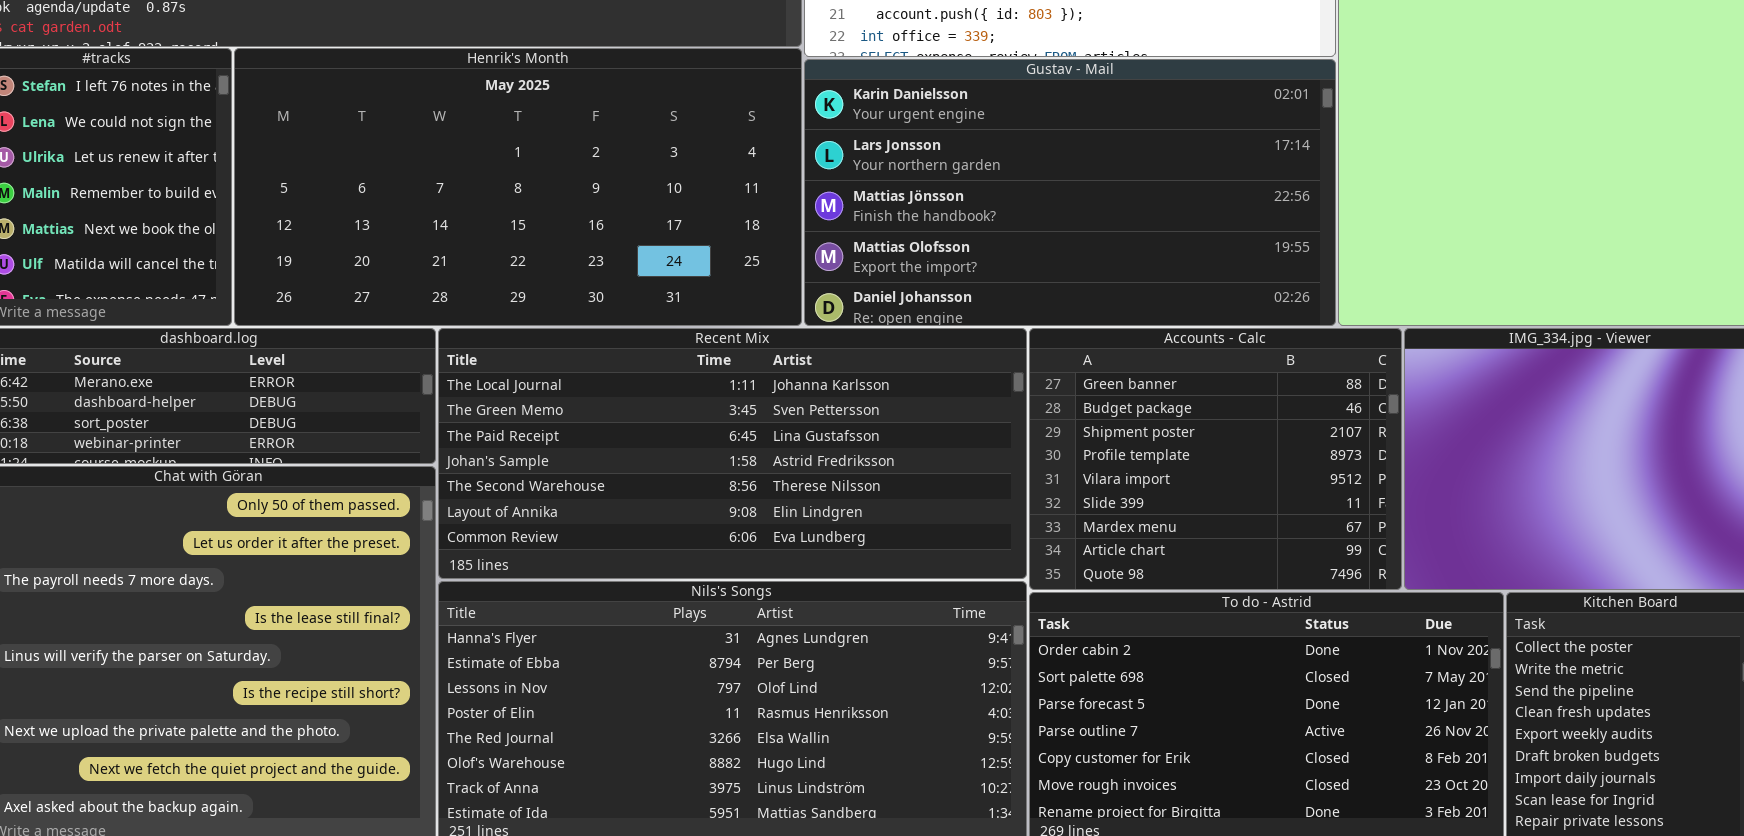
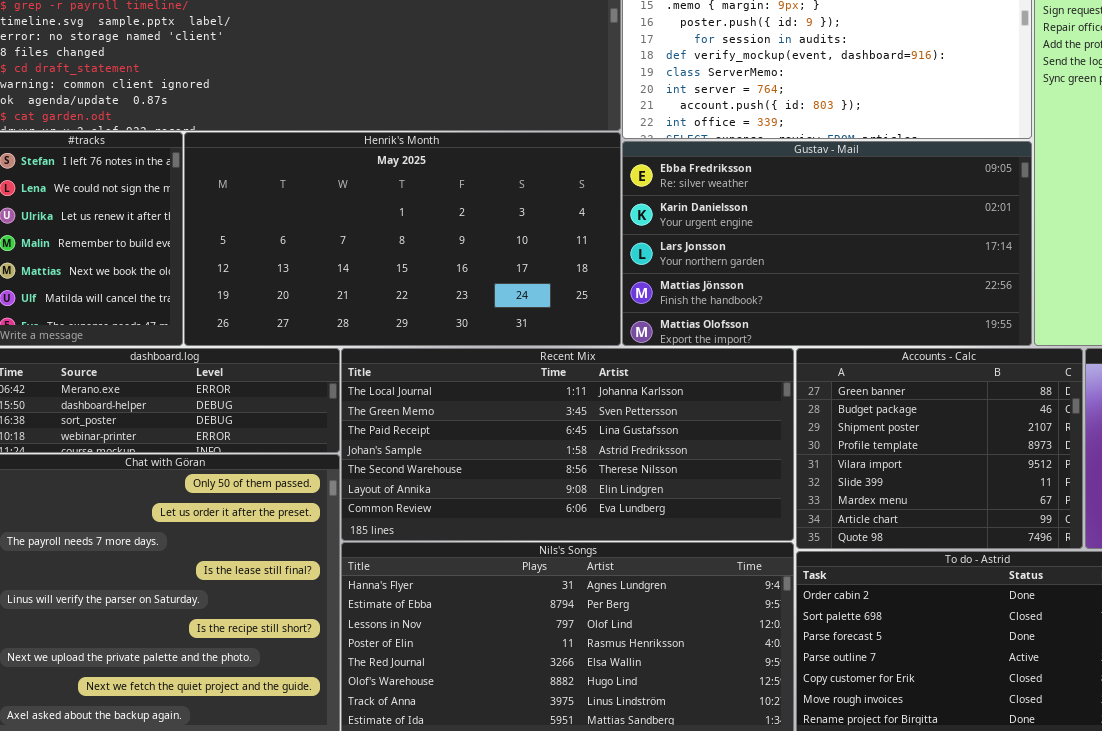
Gustav - Mail: [804,59,1336,326] -> [622,141,1032,346], scrolled up 1 row

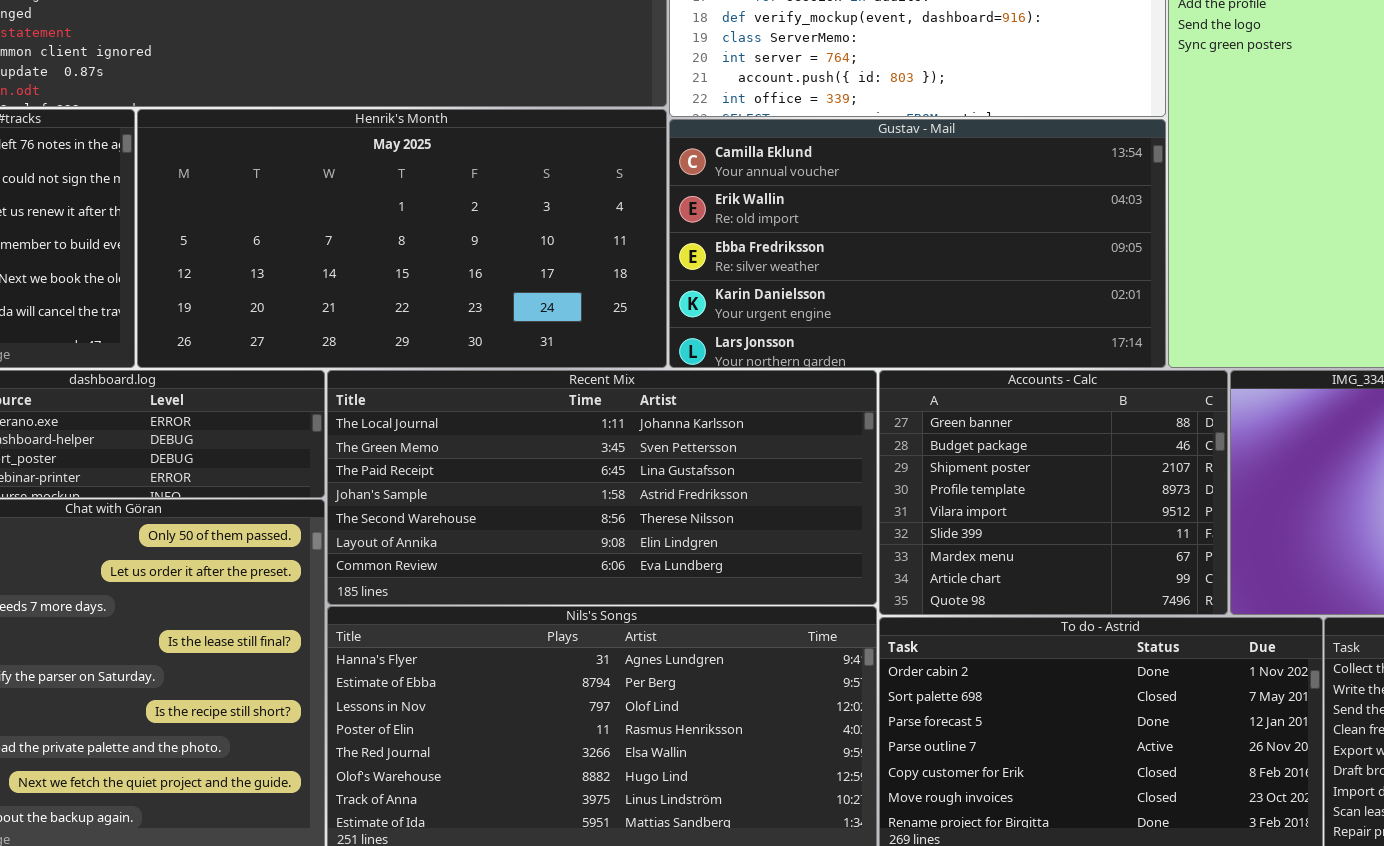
Gustav - Mail: [622,141,1032,346] -> [669,119,1166,368], scrolled up 2 rows

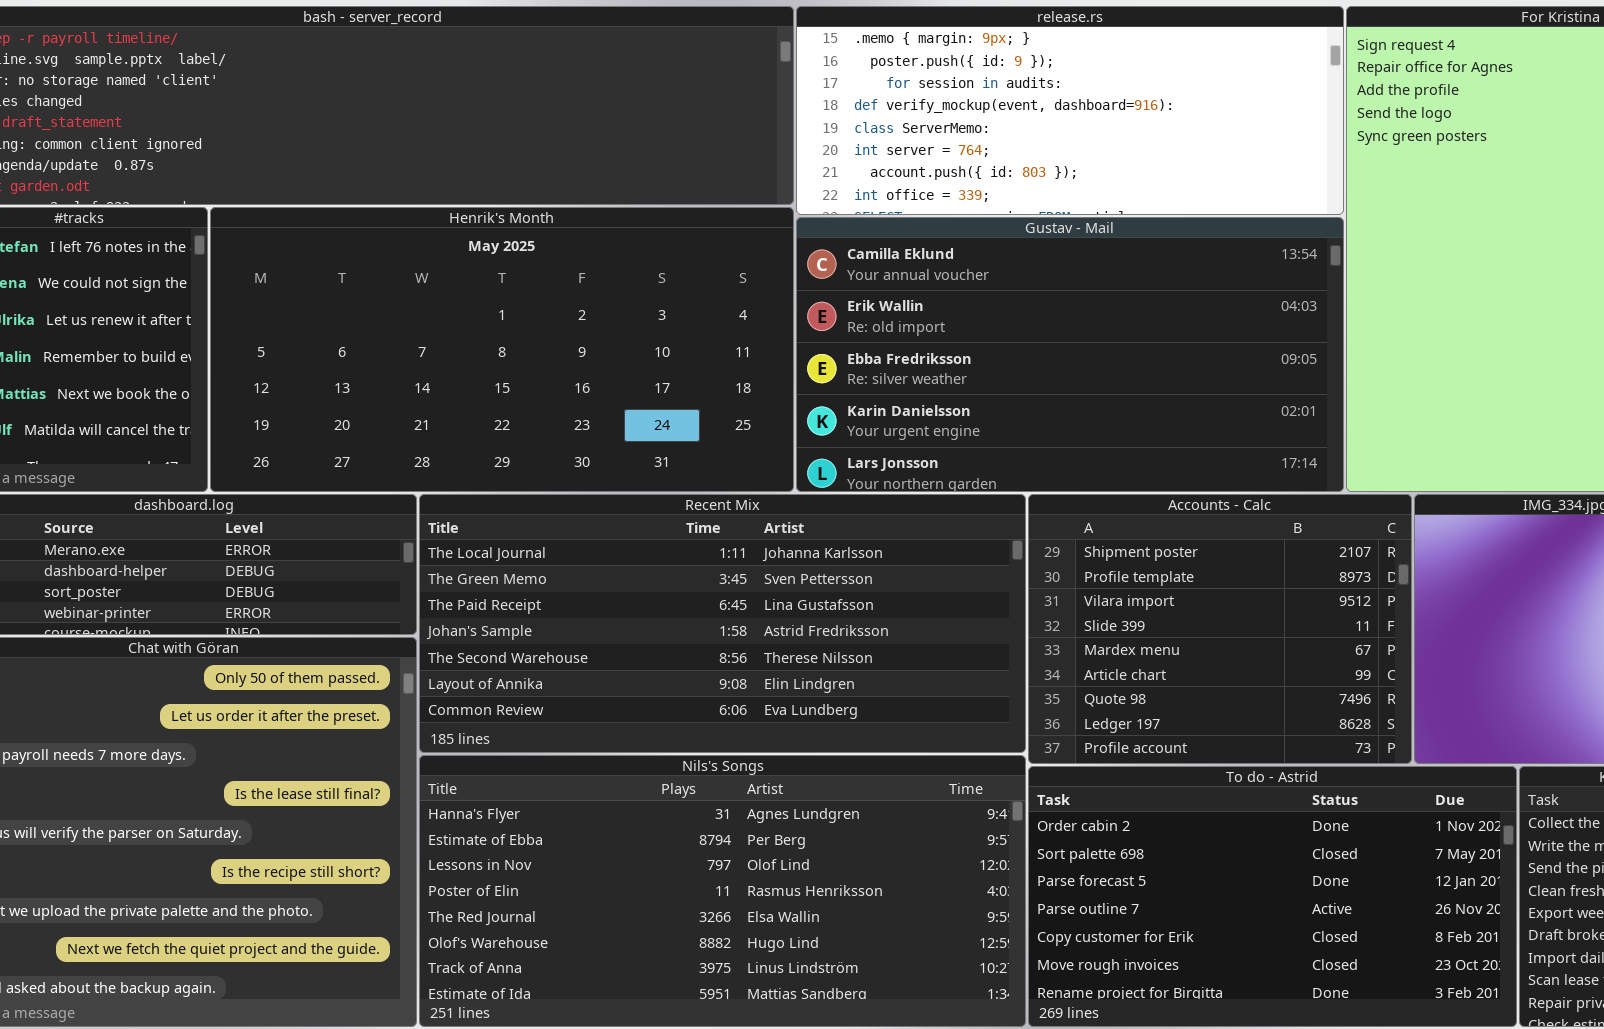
Accounts - Calc: [879,370,1228,615] -> [1028,494,1412,764], scrolled down 2 rows

